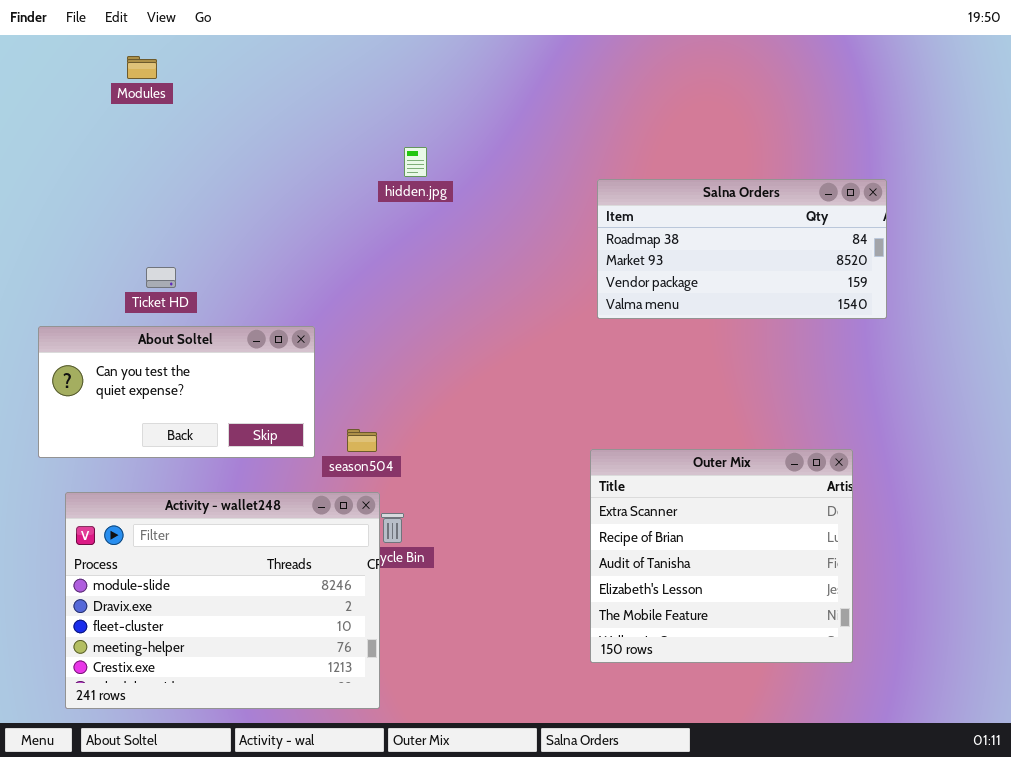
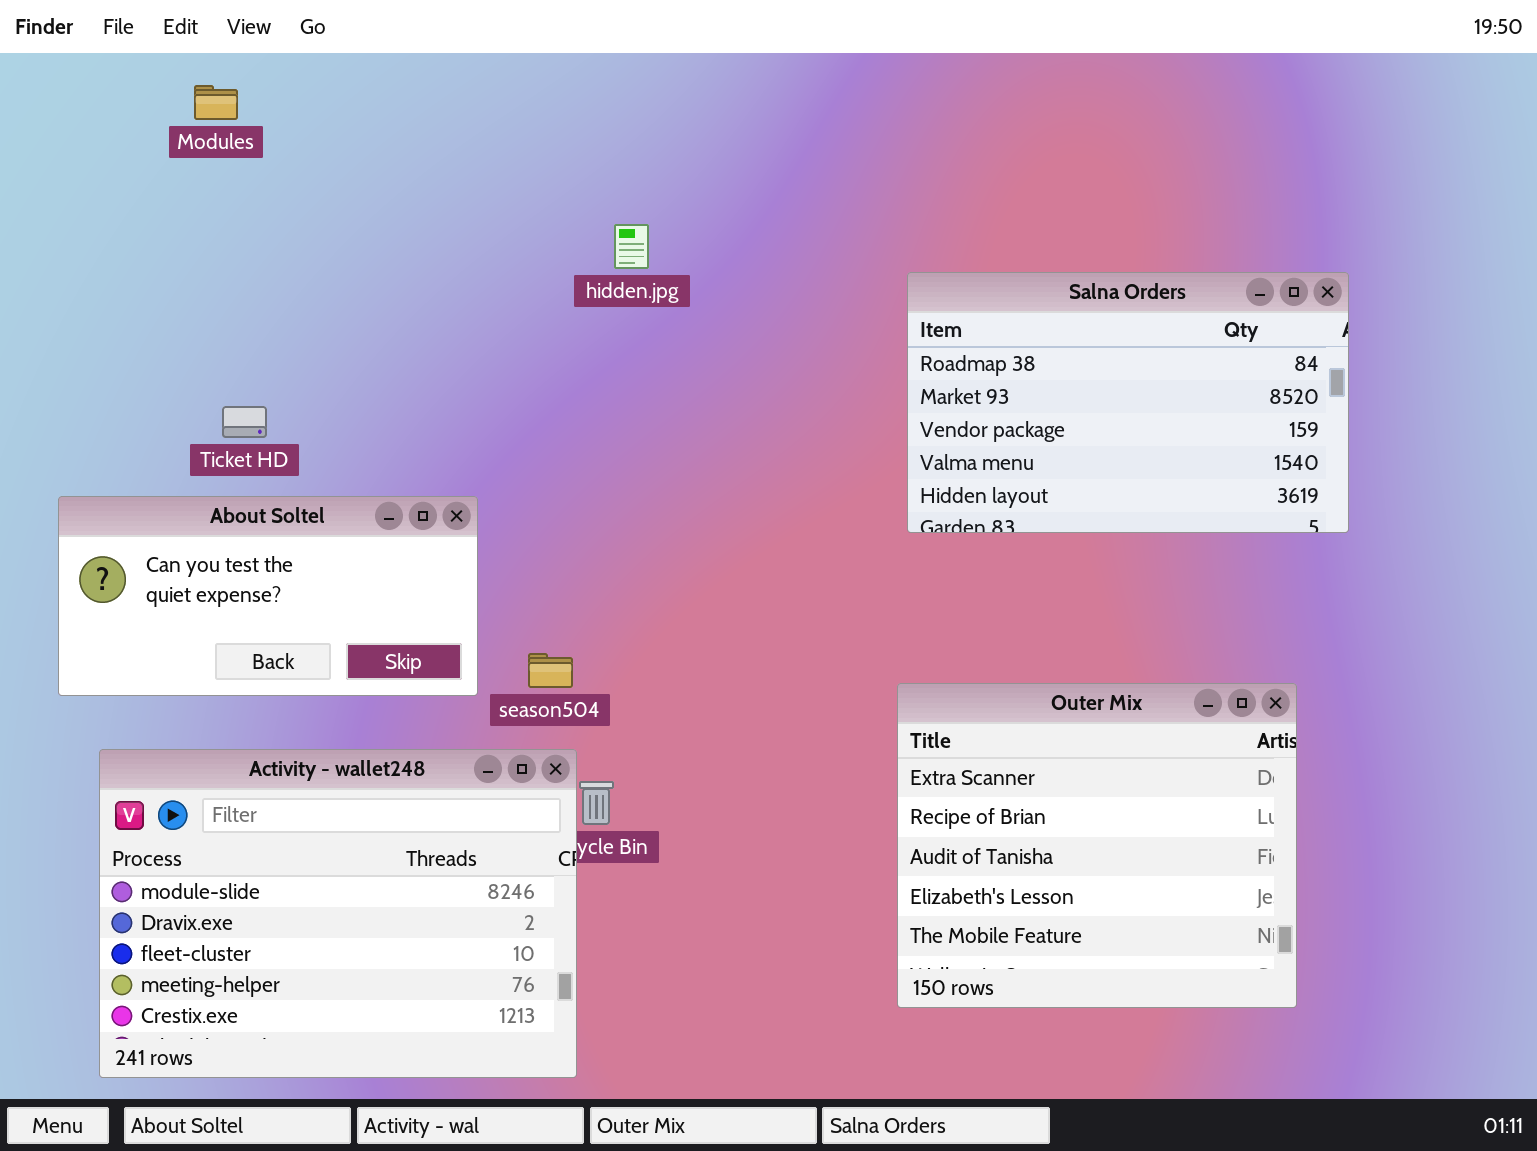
Salna Orders: [597,179,887,319] -> [907,272,1349,533], resized

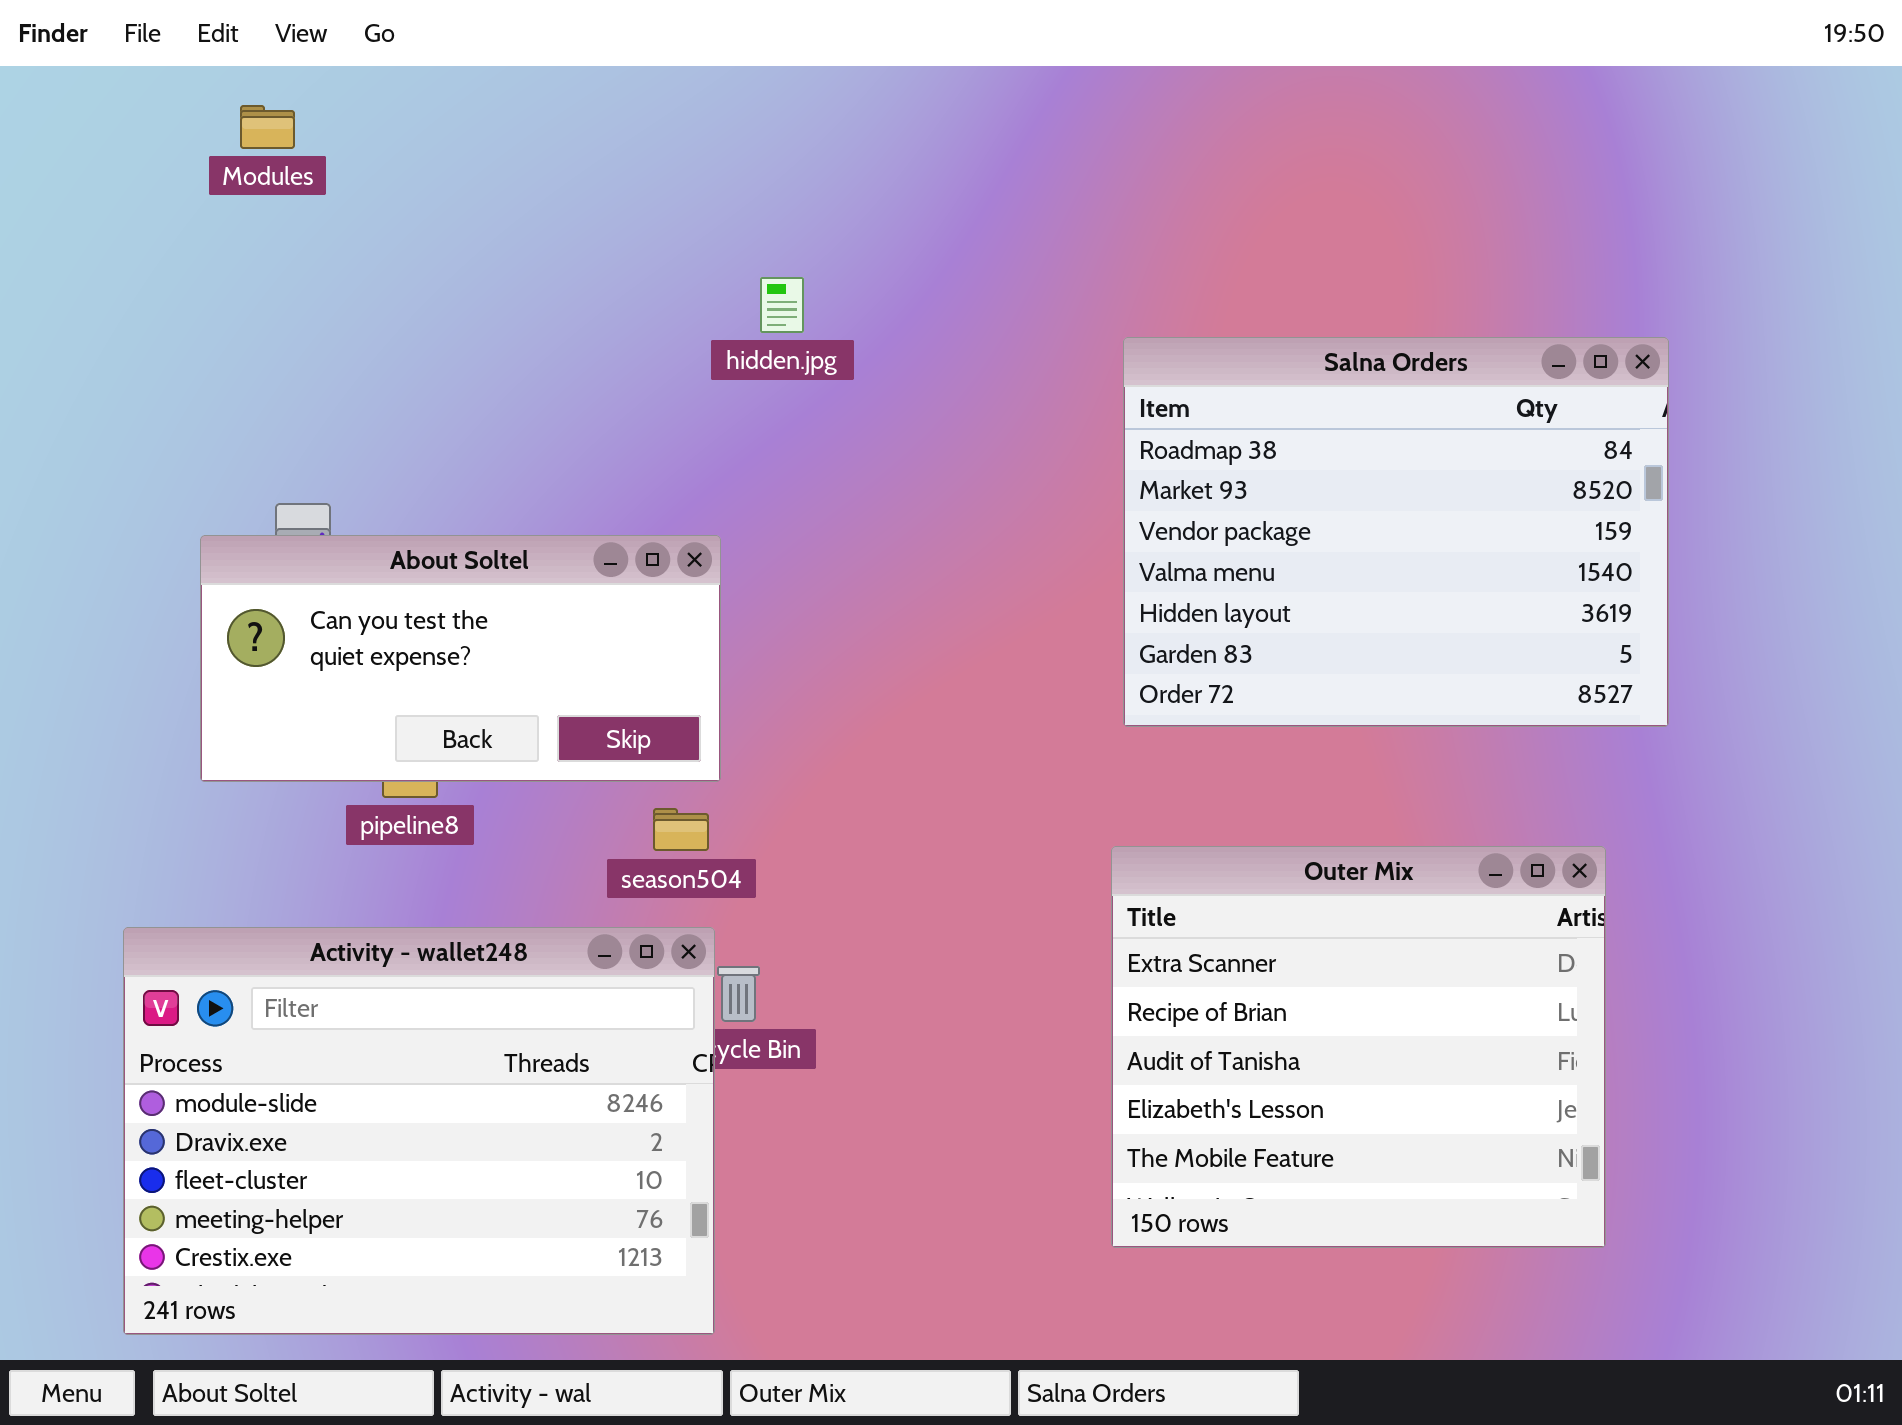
Salna Orders: [907,272,1349,533] -> [1123,337,1669,727], resized
About Soltel: [58,496,478,696] -> [200,535,721,782], moved

